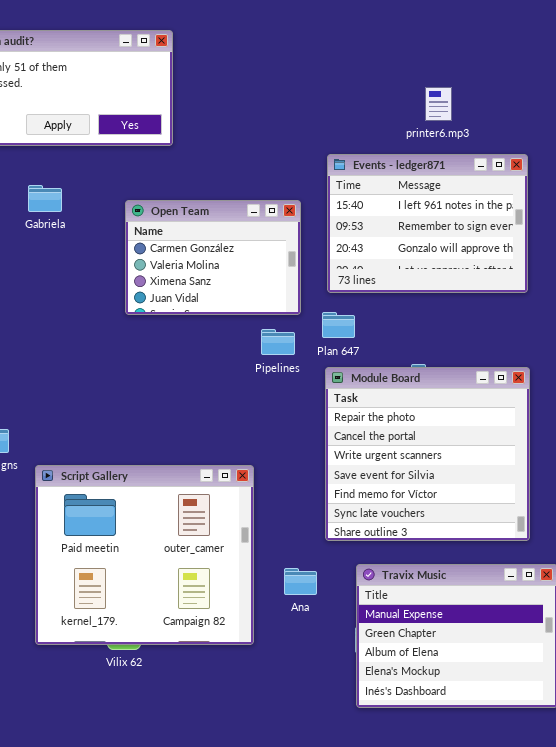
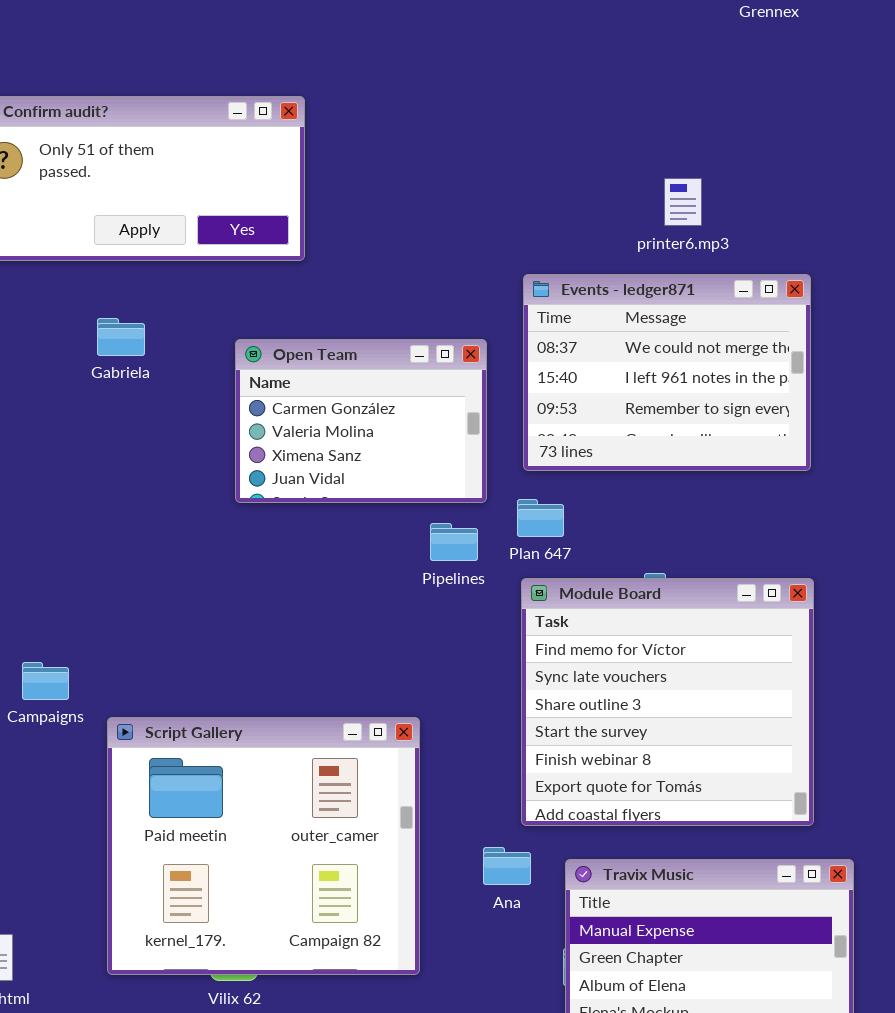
Events - ledger871: [327,154,528,293] -> [523,274,811,471], scrolled up 1 row
Module Board: [325,367,530,541] -> [521,578,814,826], scrolled down 4 rows
Ana: [284,568,317,595] -> [483,847,531,885], moved

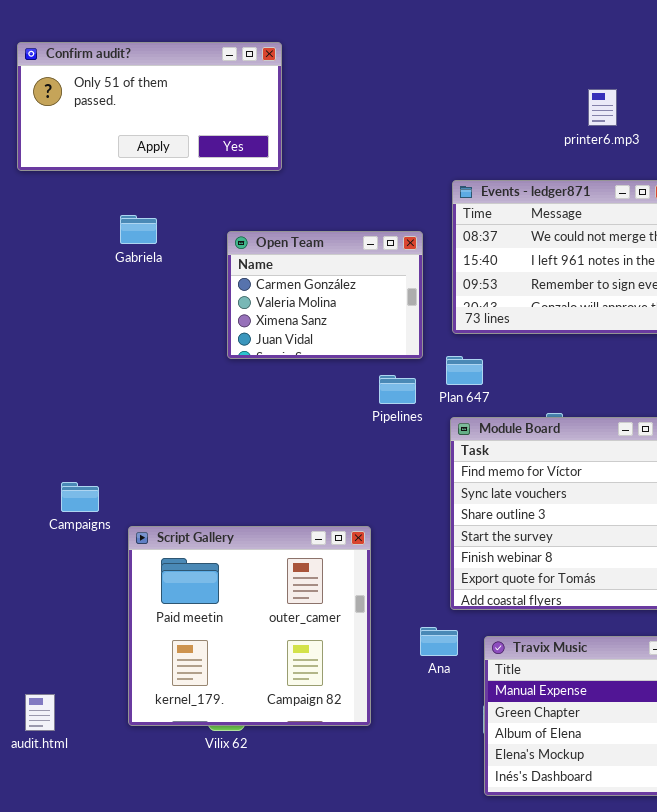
printer6.mp3: [664,178,702,226] -> [588,89,617,126], moved

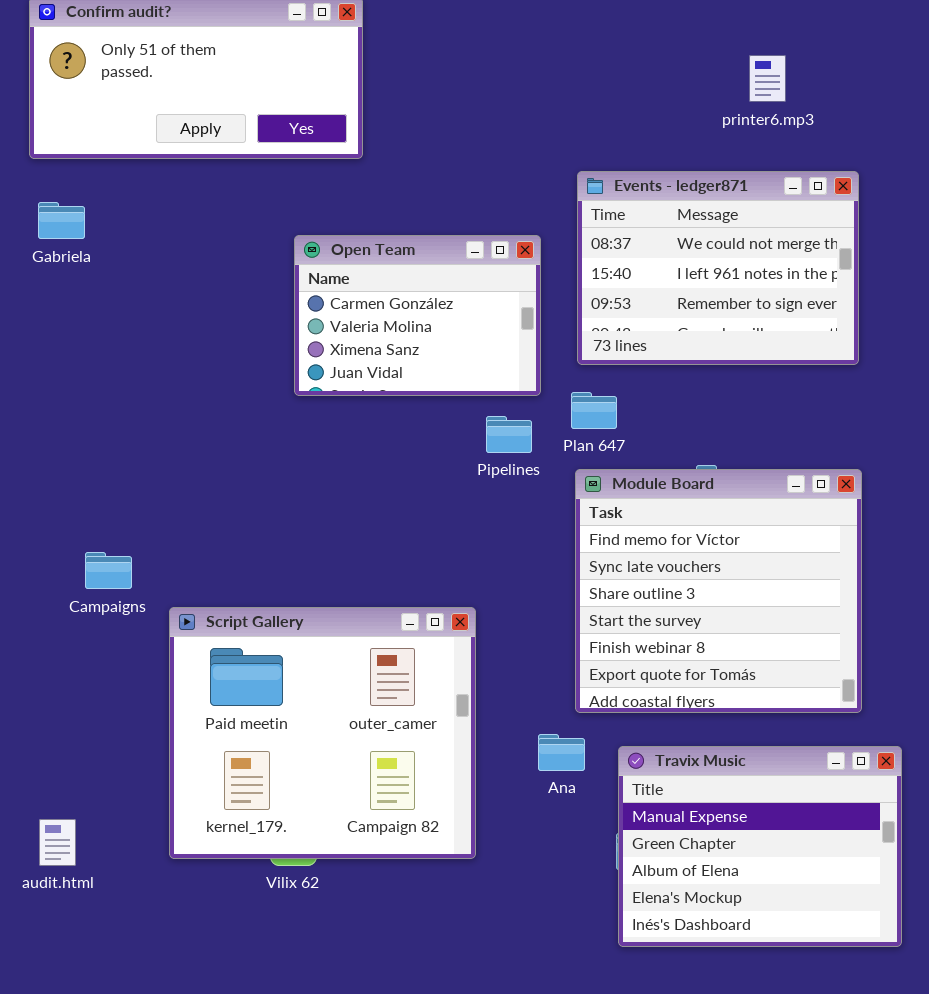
Gabriela: [120,215,157,244] -> [38,202,85,239], moved

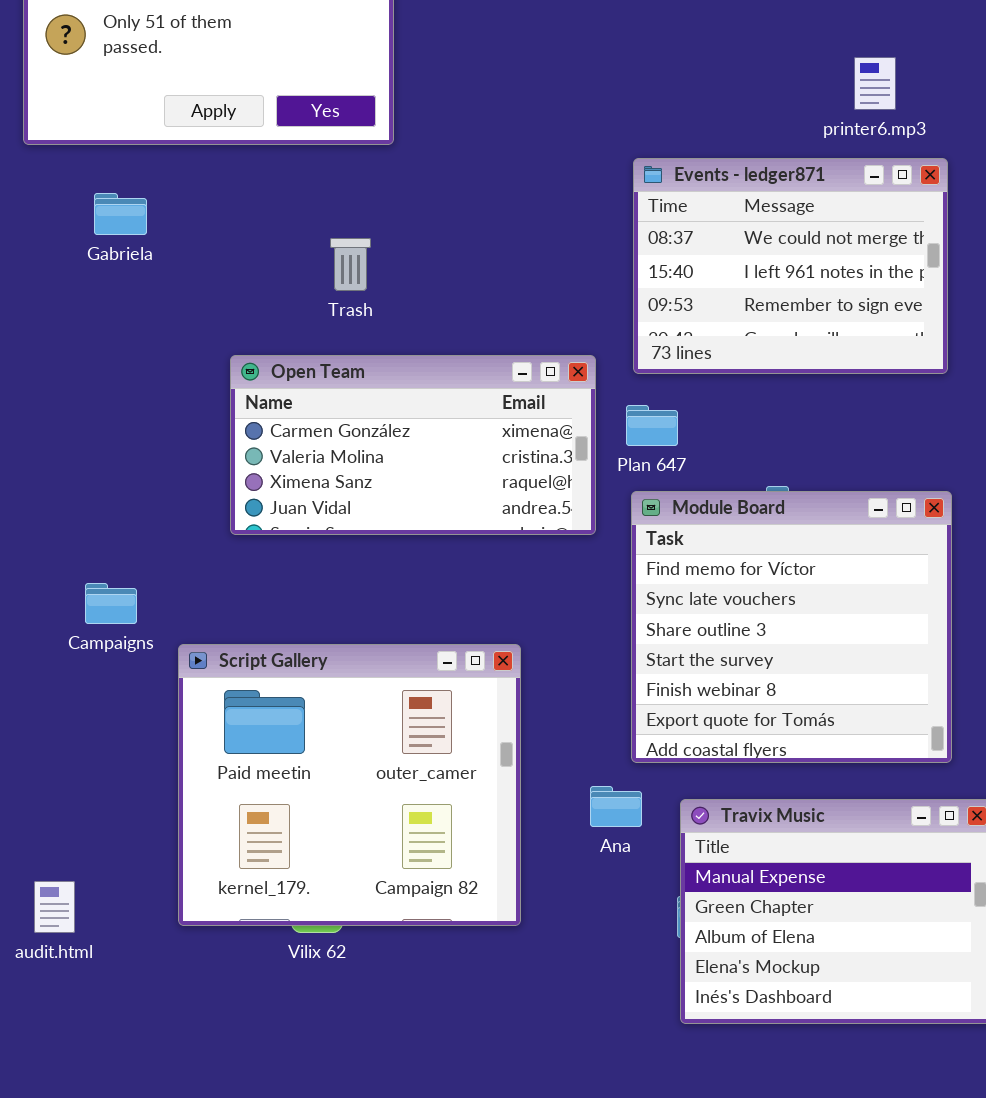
printer6.mp3: [749,55,786,102] -> [854,57,896,110], moved
Gabriela: [38,202,85,239] -> [94,193,147,235], moved
Open Team: [294,235,541,396] -> [230,355,596,535], moved, resized

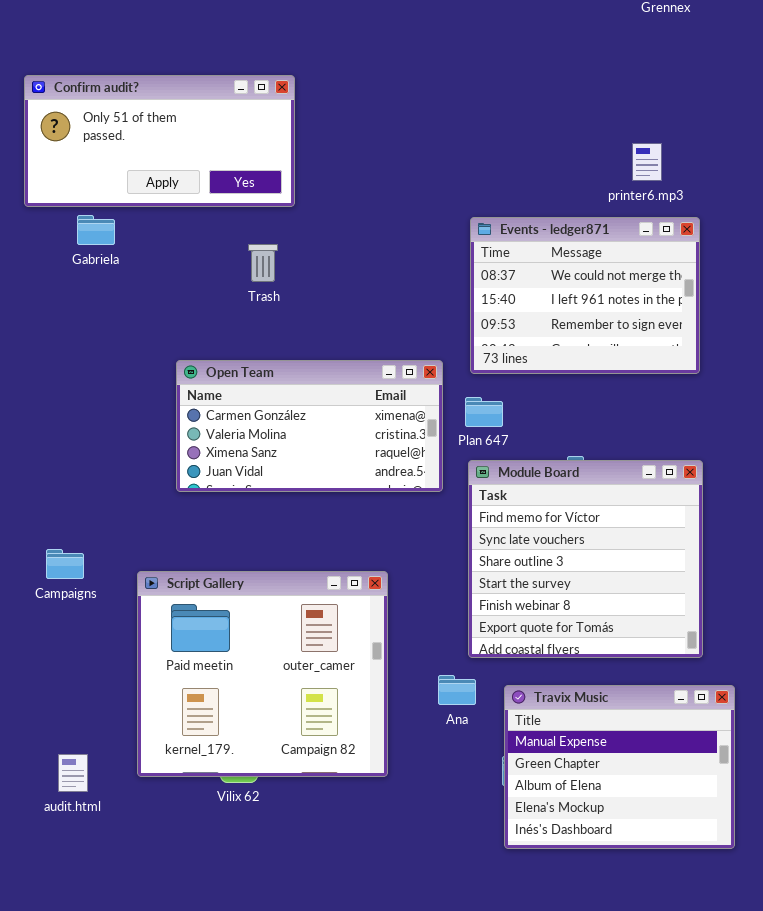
Gabriela: [94,193,147,235] -> [77,215,115,245], moved
Trash: [330,238,371,291] -> [248,244,278,282], moved
Campaigns: [85,583,137,624] -> [46,549,84,579], moved
audit.html: [34,881,75,933] -> [58,754,88,792], moved

